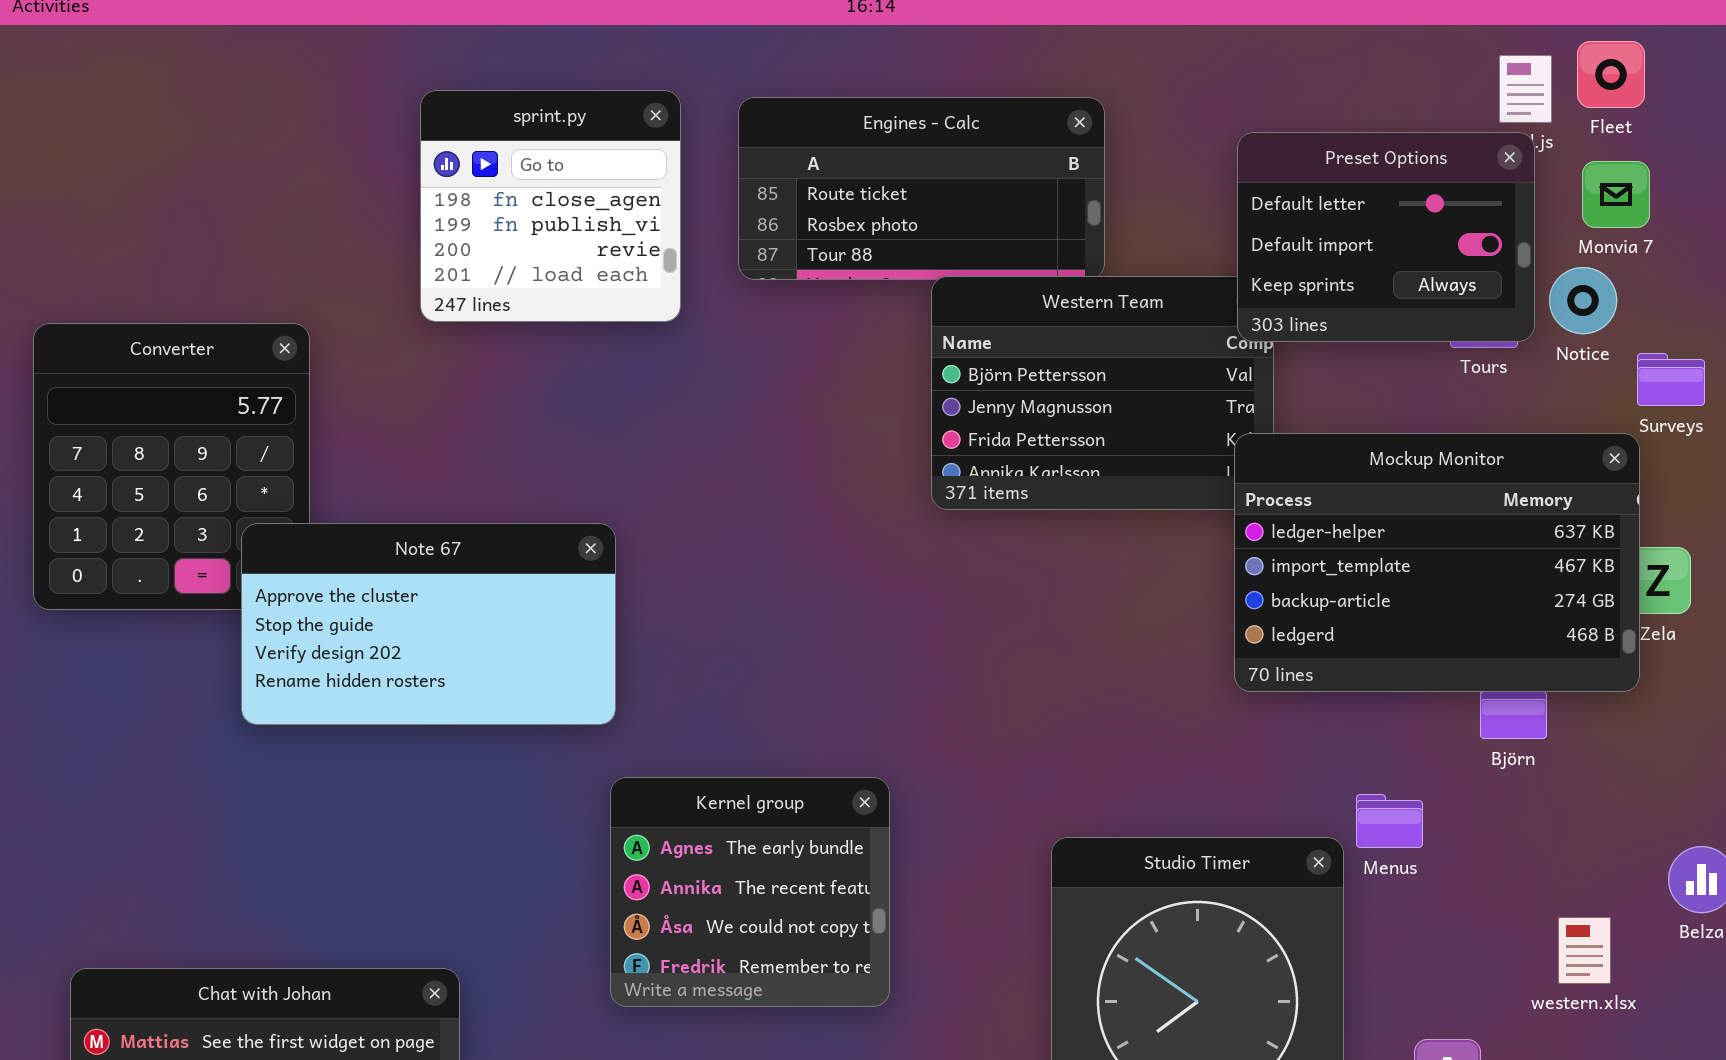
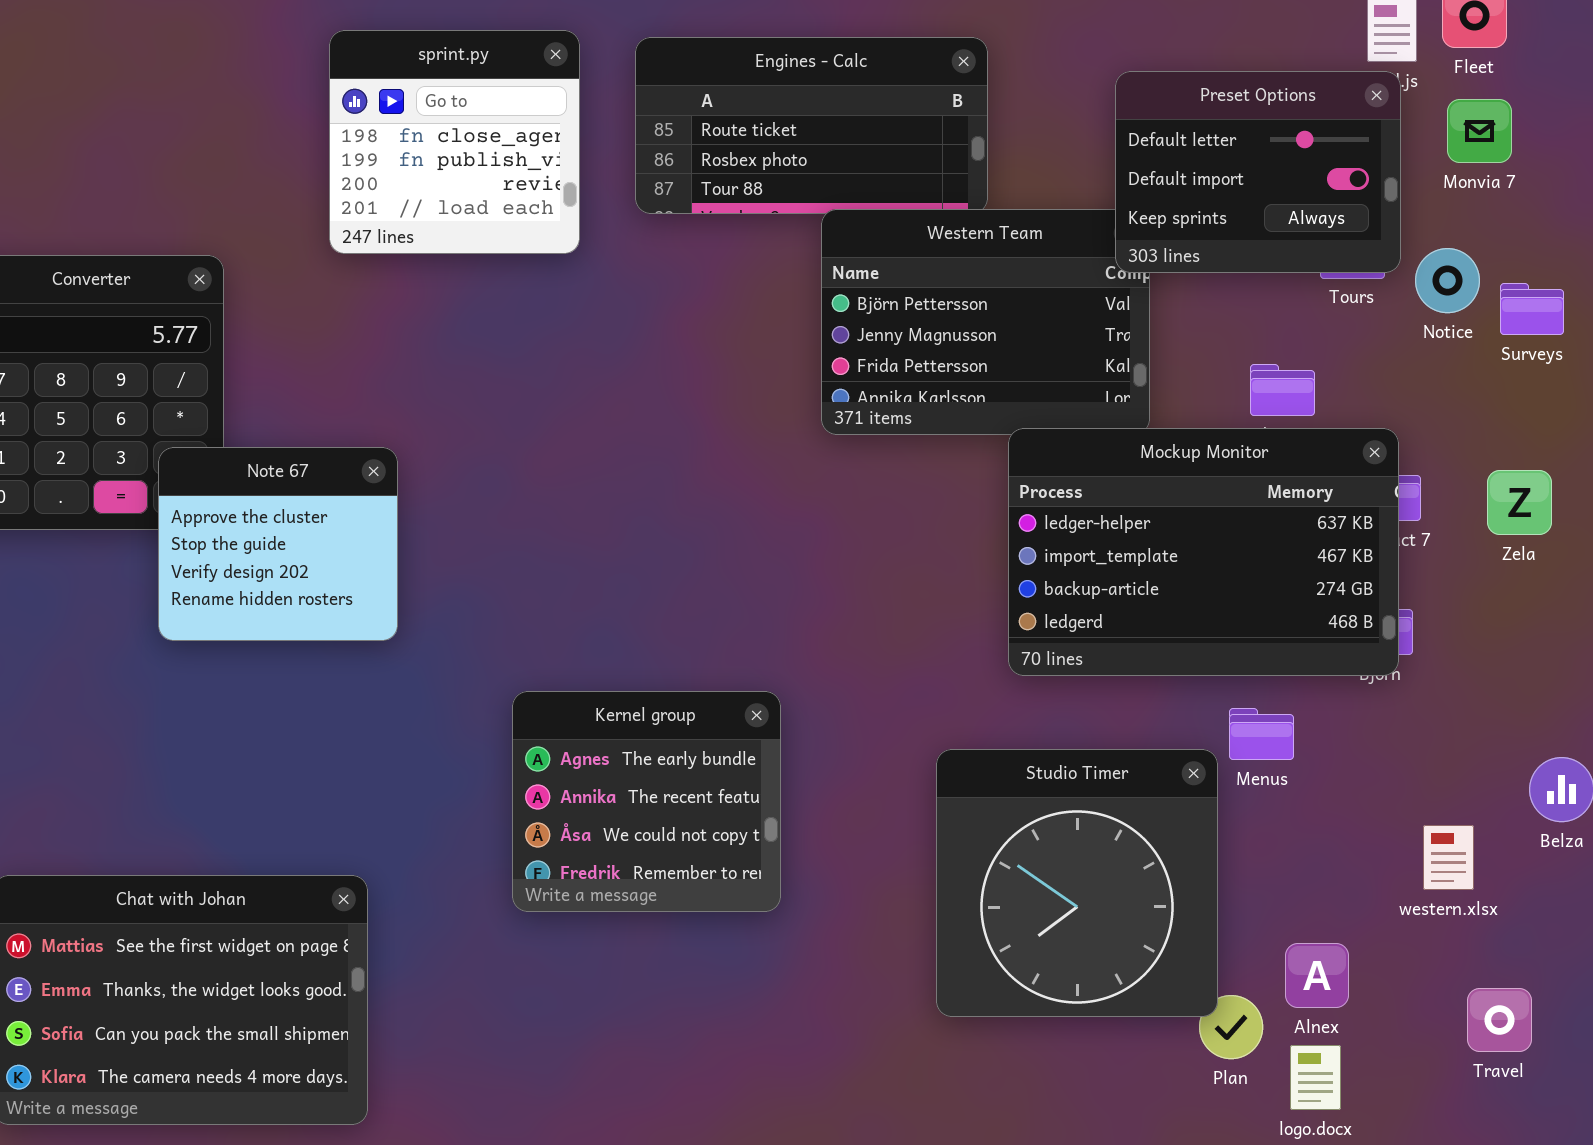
Notice: [1549,267,1617,334] -> [1415,248,1480,313], moved
Mockup Monitor: [1234,433,1640,692] -> [1008,428,1399,676], moved
Note 67: [241,523,616,725] -> [158,447,398,641], resized

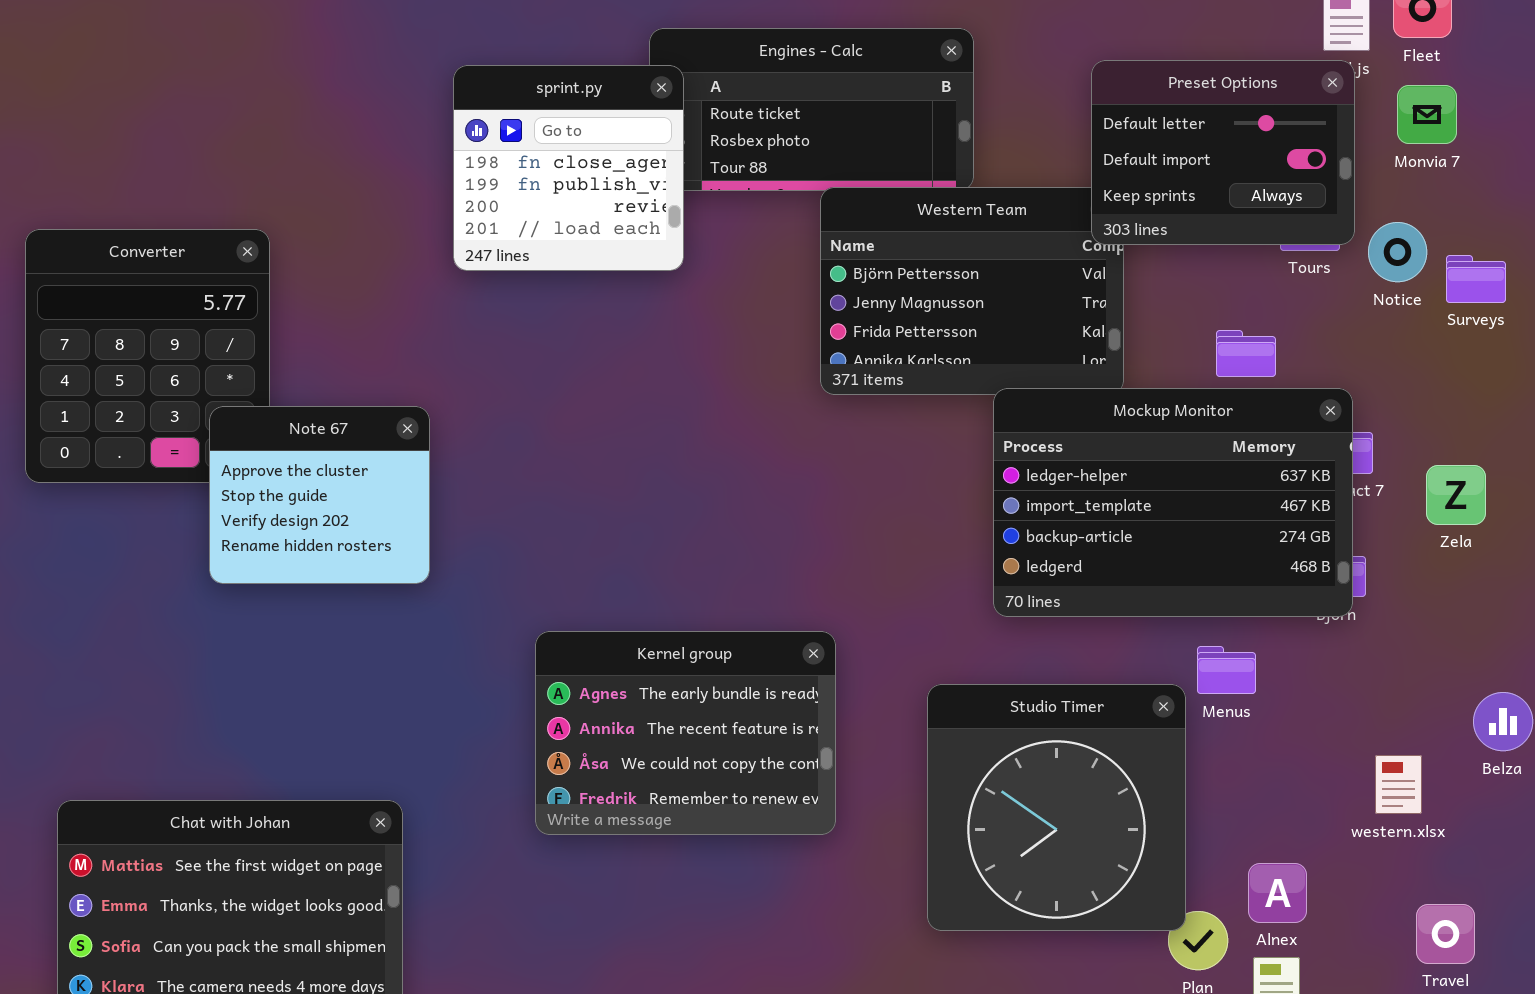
sprint.py: [329,30,580,254] -> [453,65,684,271], moved
Zela: [1487,470,1552,535] -> [1426,465,1486,525], moved
Kernel group: [512,691,781,912] -> [535,631,836,835], resized

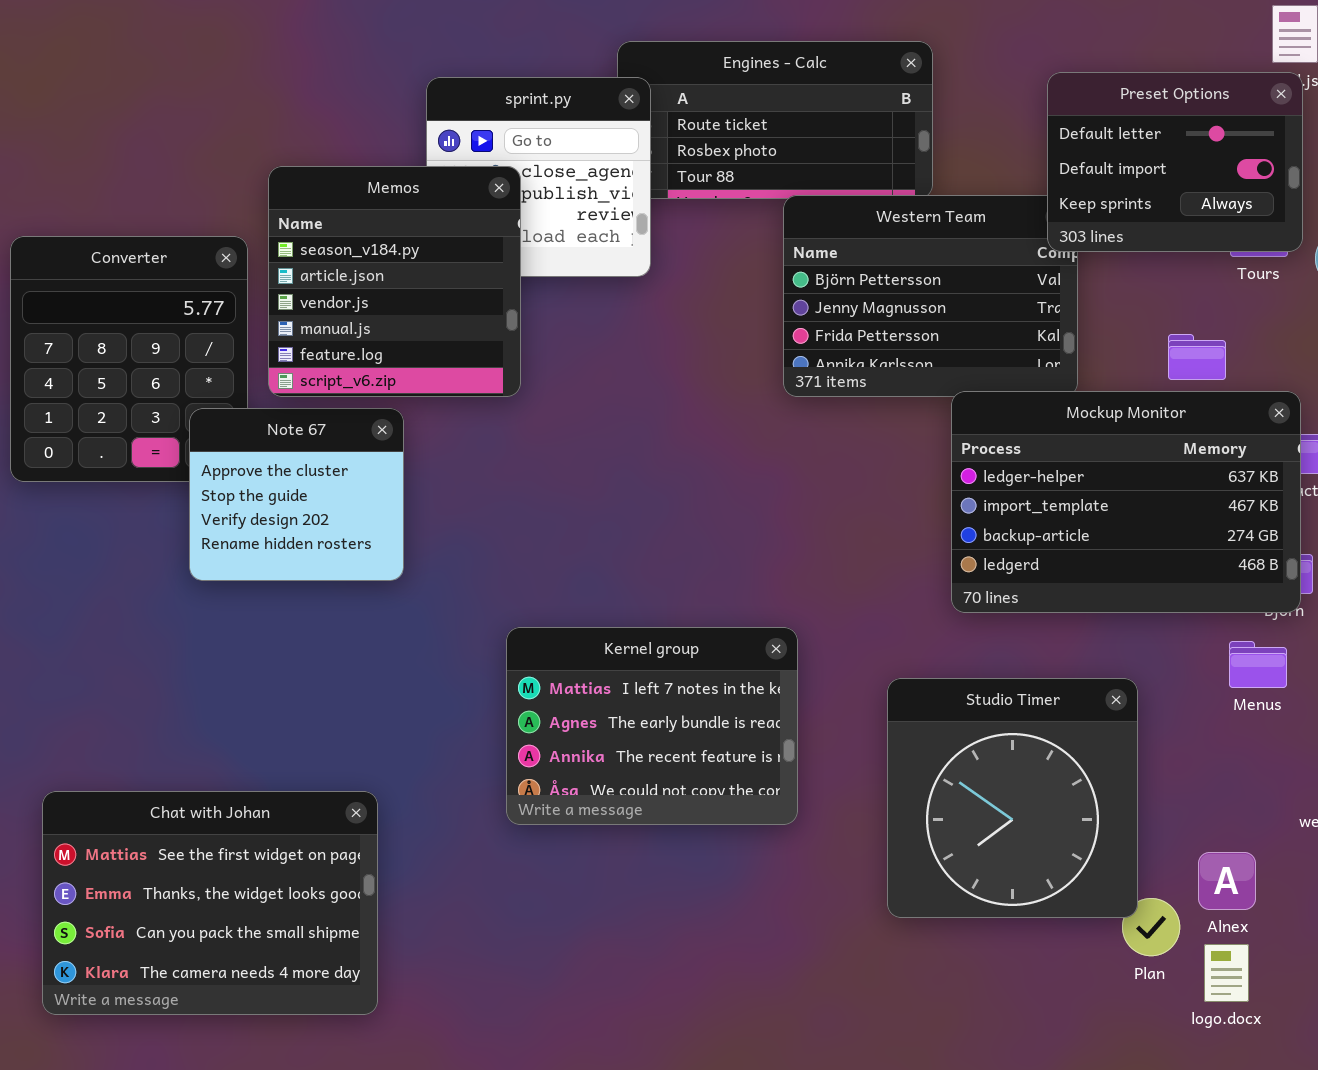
Memos: none -> [268,166,521,397], opened
Kernel group: [535,631,836,835] -> [506,627,798,825], scrolled up 1 row
Menus: [1197,646,1256,694] -> [1229,641,1287,688], moved

